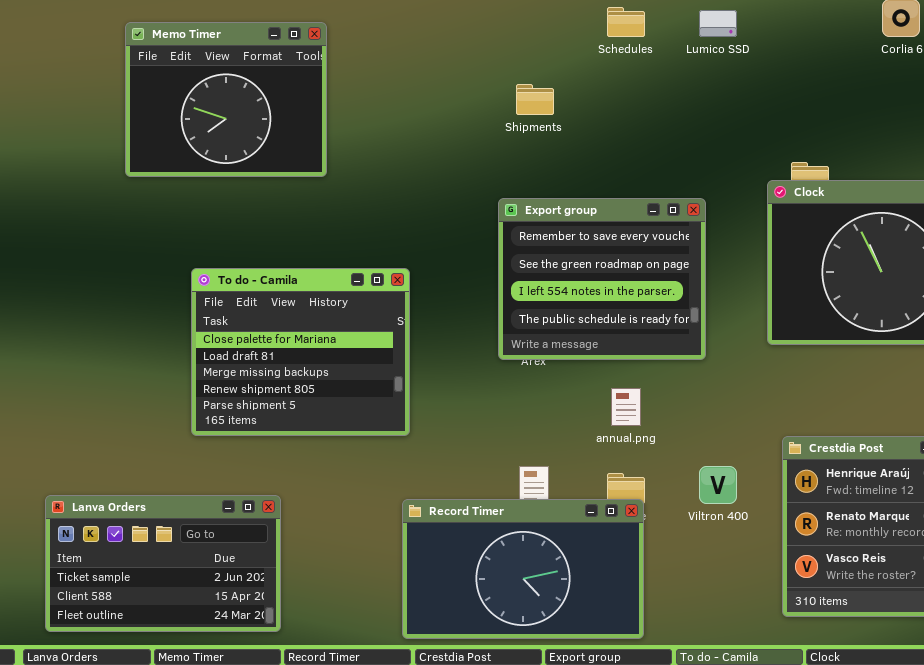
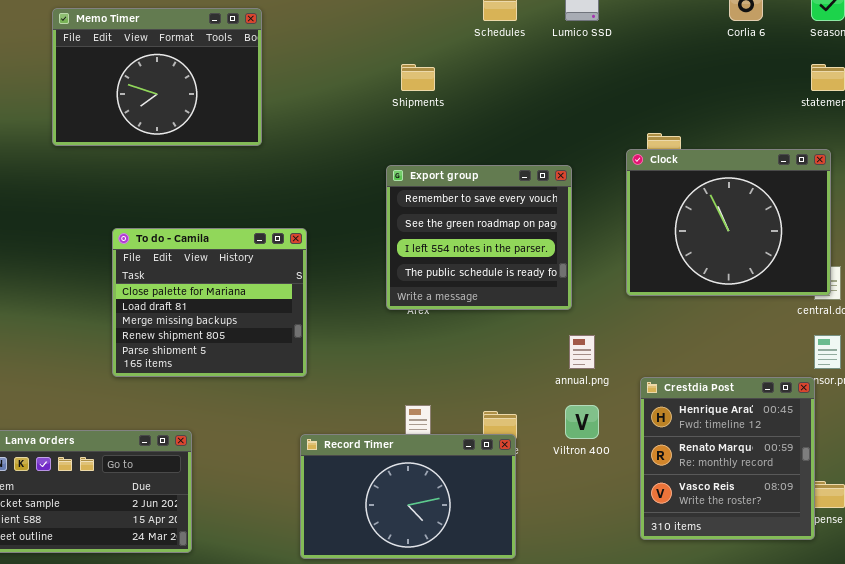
Memo Timer: [125,22,327,177] -> [52,8,262,146], resized
annual.png: [611,388,641,426] -> [569,335,595,369], moved

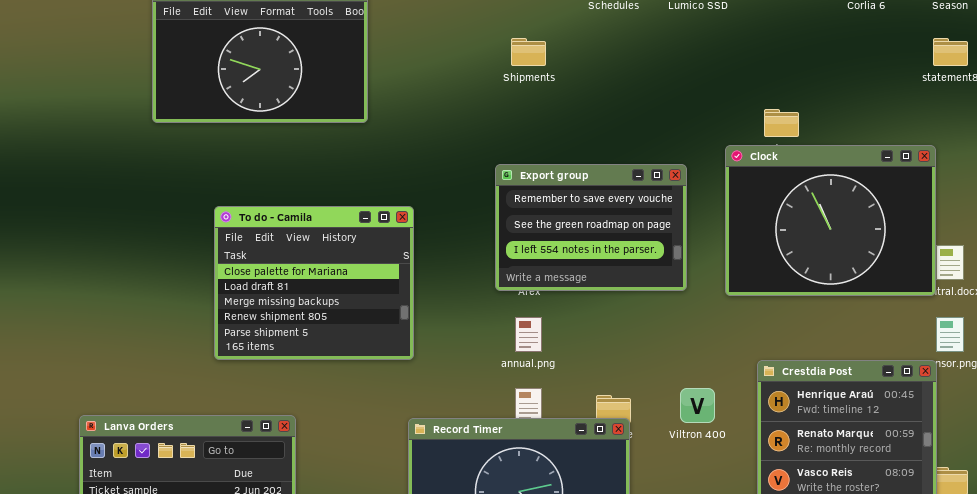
Clock: [626,149,831,296] -> [725,145,936,296], moved
Export group: [386,165,572,310] -> [495,164,687,291], resized
annual.png: [569,335,595,369] -> [515,317,542,352], moved

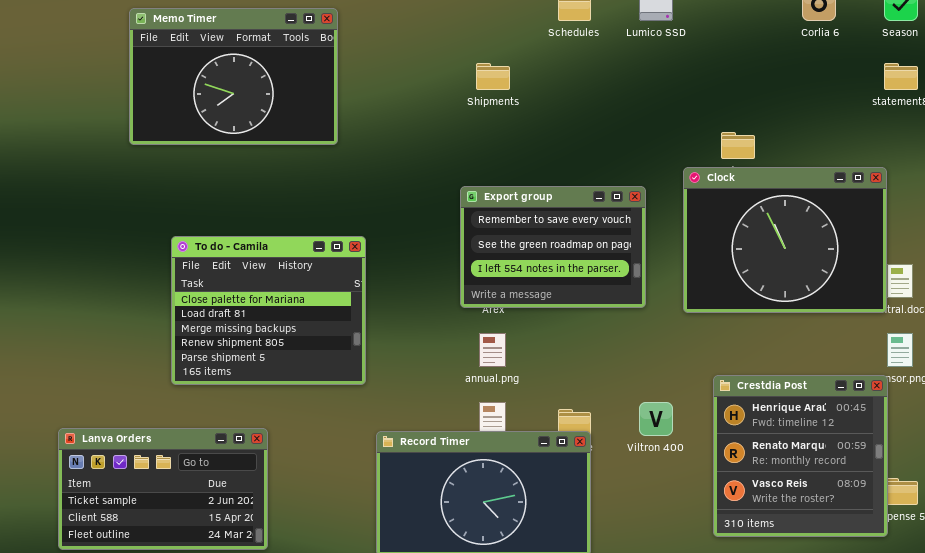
To do - Camila: [214,206,414,360] -> [171,236,366,385], moved

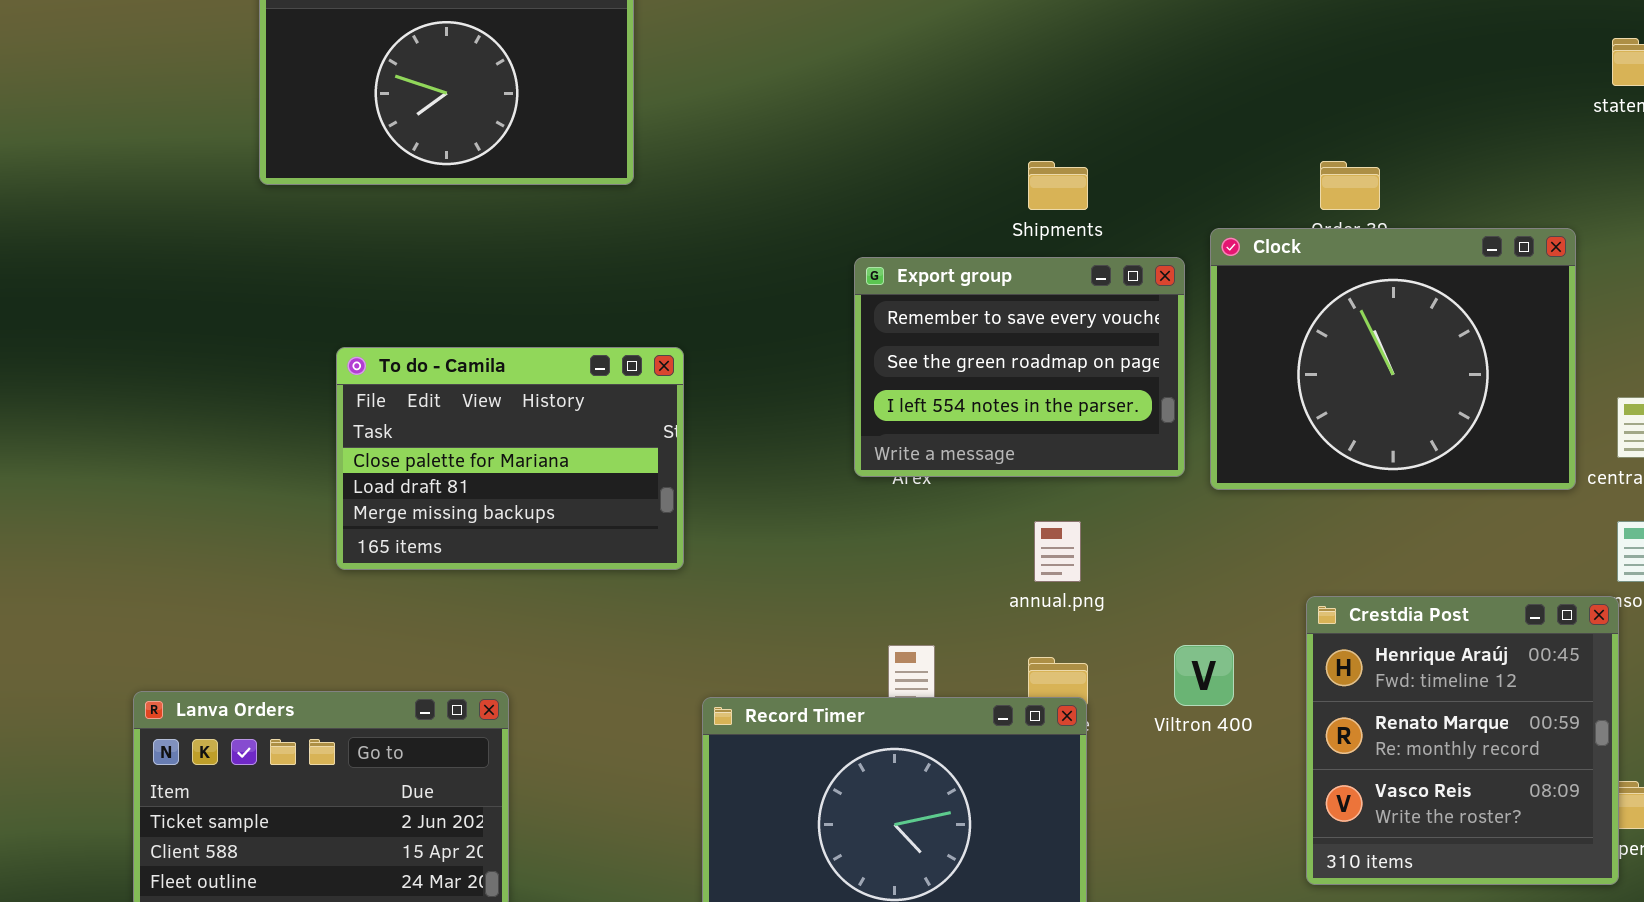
Shipments: [476,63,510,90] -> [1028,161,1088,210], moved
Clock: [683,167,887,313] -> [1210,228,1576,490], moved
To do - Camila: [171,236,366,385] -> [336,347,684,570], resized
annual.png: [479,333,506,367] -> [1034,521,1081,582], moved

